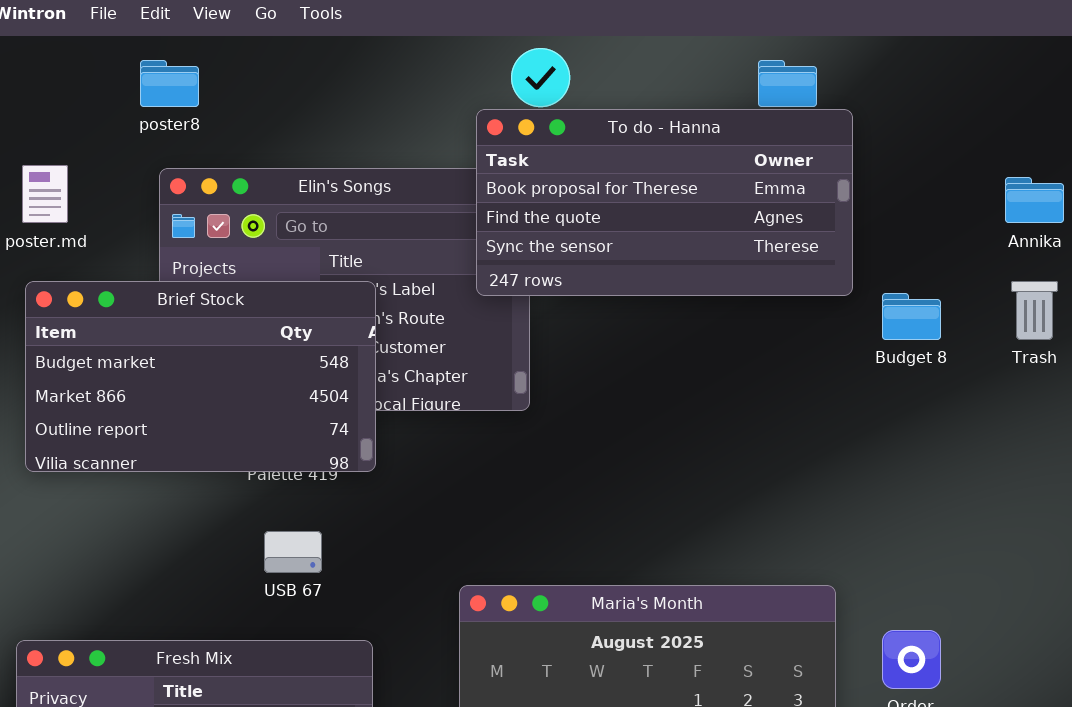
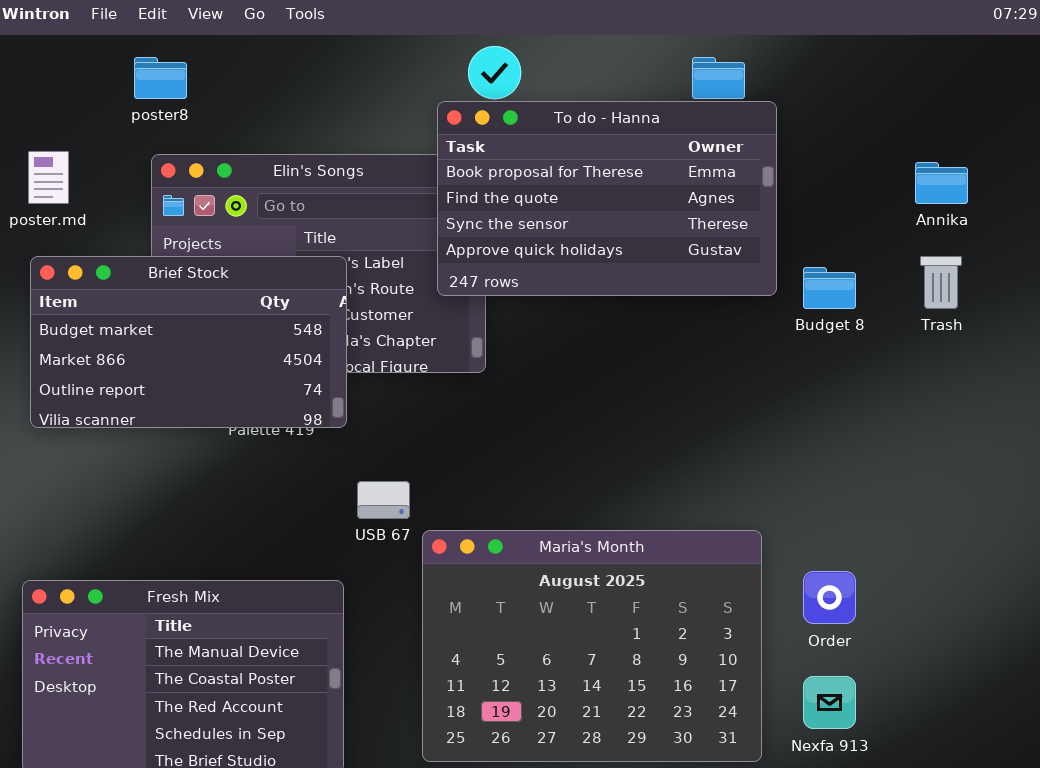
To do - Hanna: [476,109,853,296] -> [437,101,777,296], resized
USB 67: [264,531,322,573] -> [357,481,410,519], moved

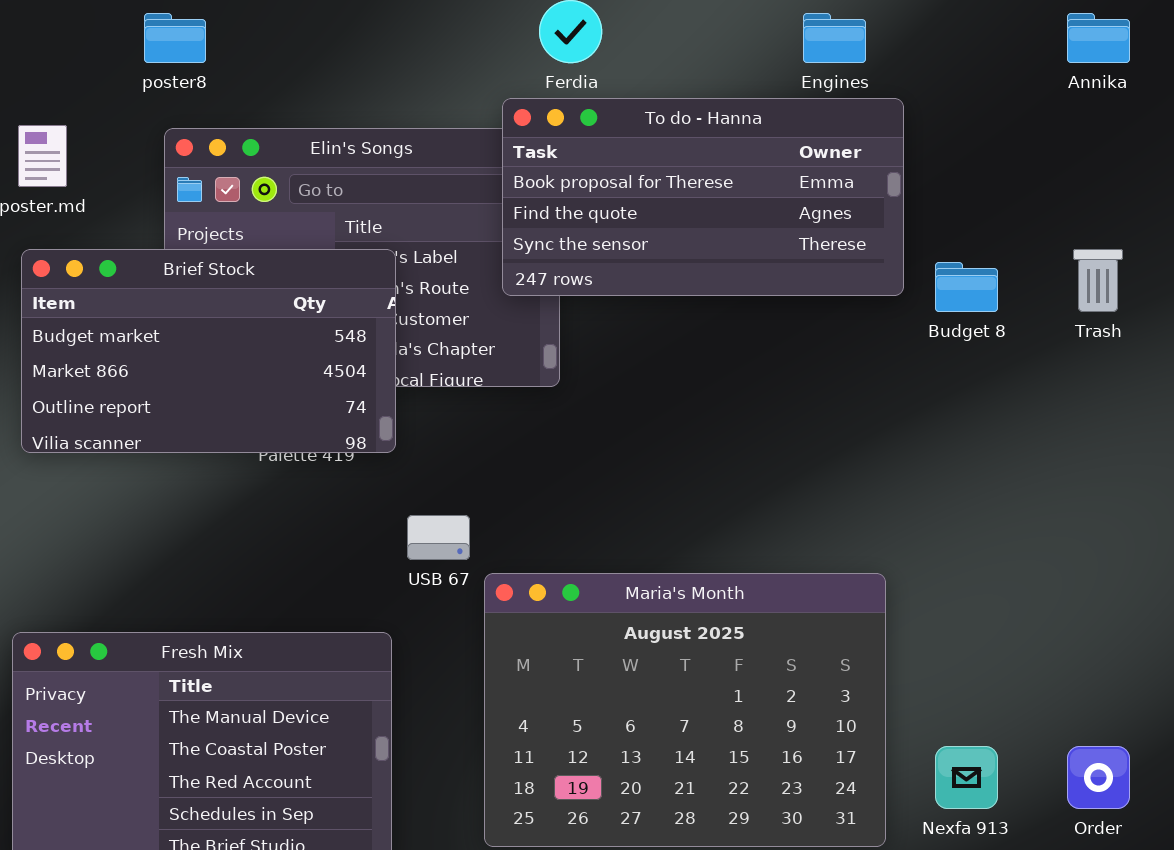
To do - Hanna: [437,101,777,296] -> [502,98,904,296], resized
Annika: [915,162,968,204] -> [1067,13,1130,63], moved
Order: [803,571,856,624] -> [1067,746,1130,809], moved

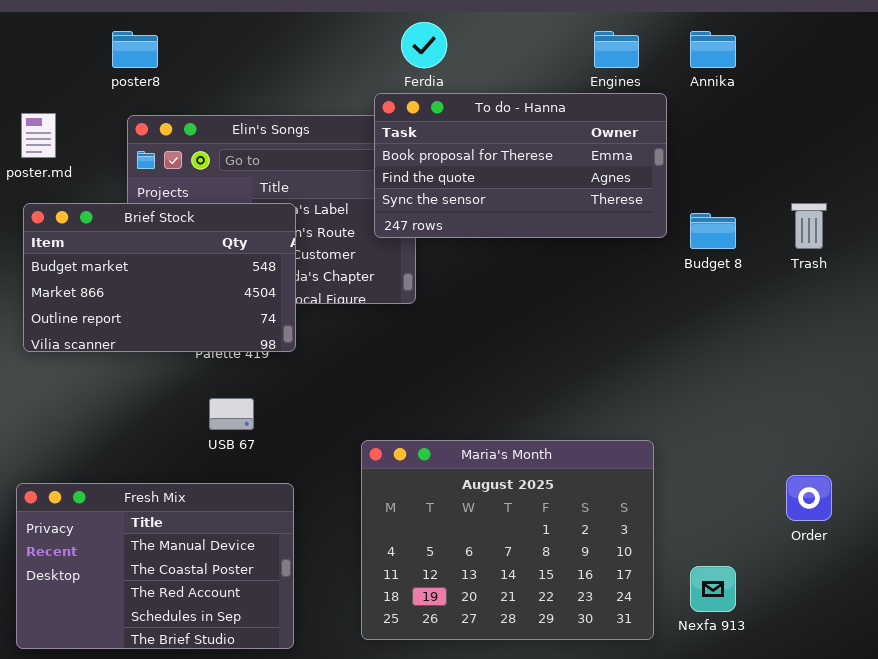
Annika: [1067,13,1130,63] -> [690,31,736,68], moved
USB 67: [407,515,470,560] -> [209,398,254,430], moved
Order: [1067,746,1130,809] -> [786,475,832,521], moved

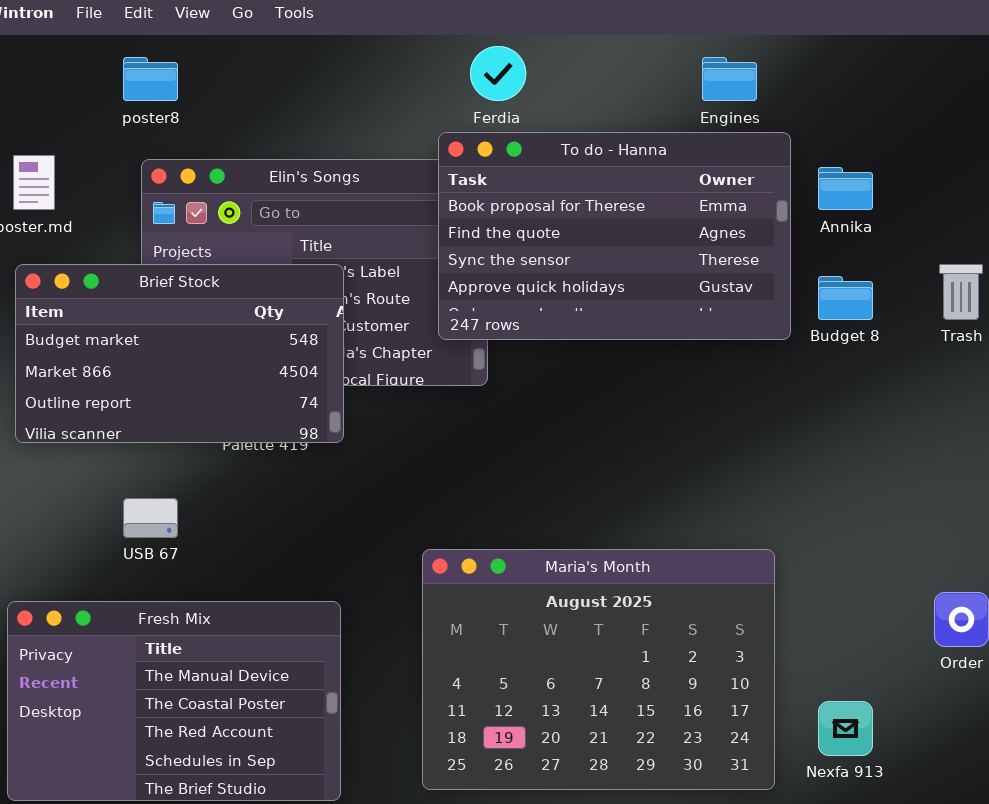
Annika: [690,31,736,68] -> [818,167,873,210], moved
To do - Hanna: [374,93,667,238] -> [438,132,791,340], resized
USB 67: [209,398,254,430] -> [123,498,178,538], moved

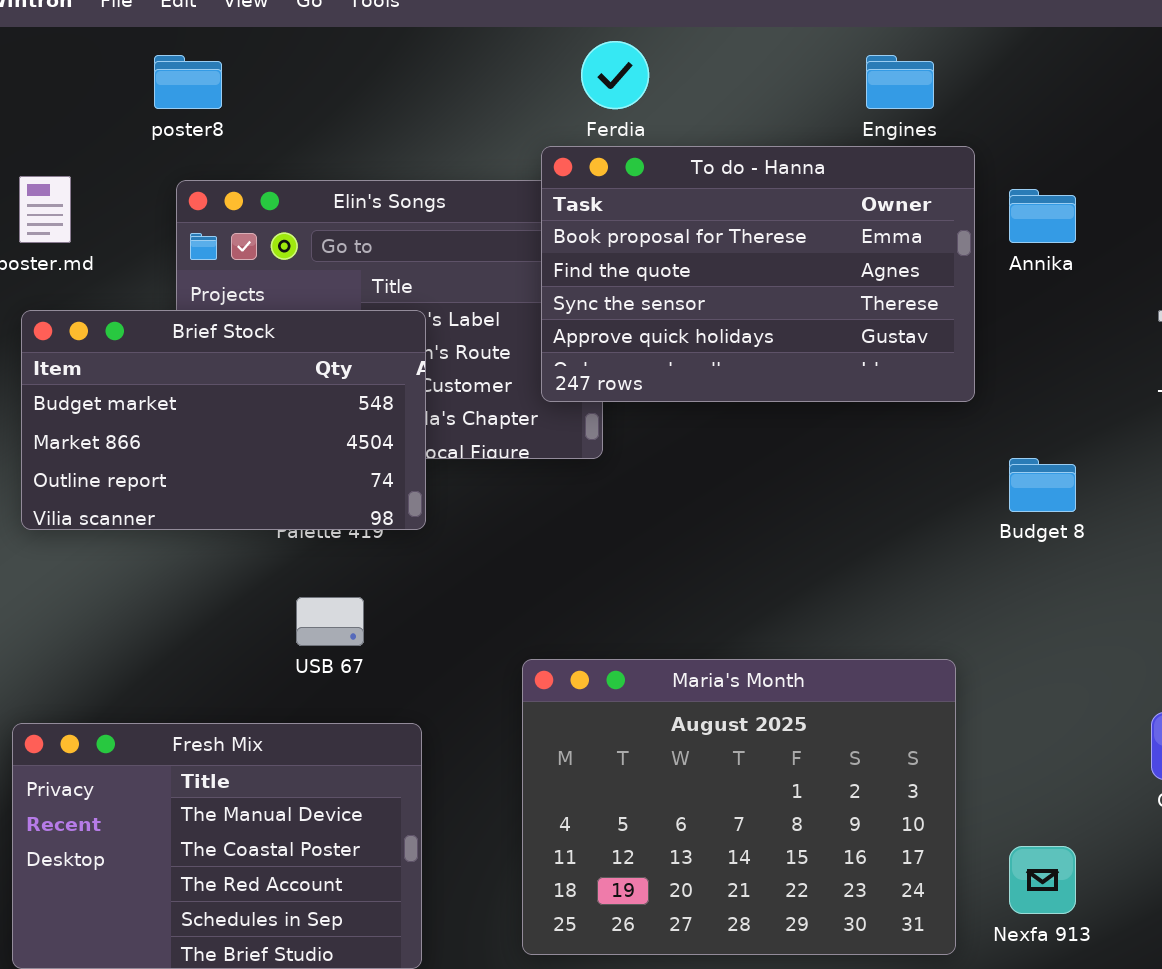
Budget 8: [818,276,873,320] -> [1009,458,1076,512], moved
USB 67: [123,498,178,538] -> [296,597,364,646], moved

